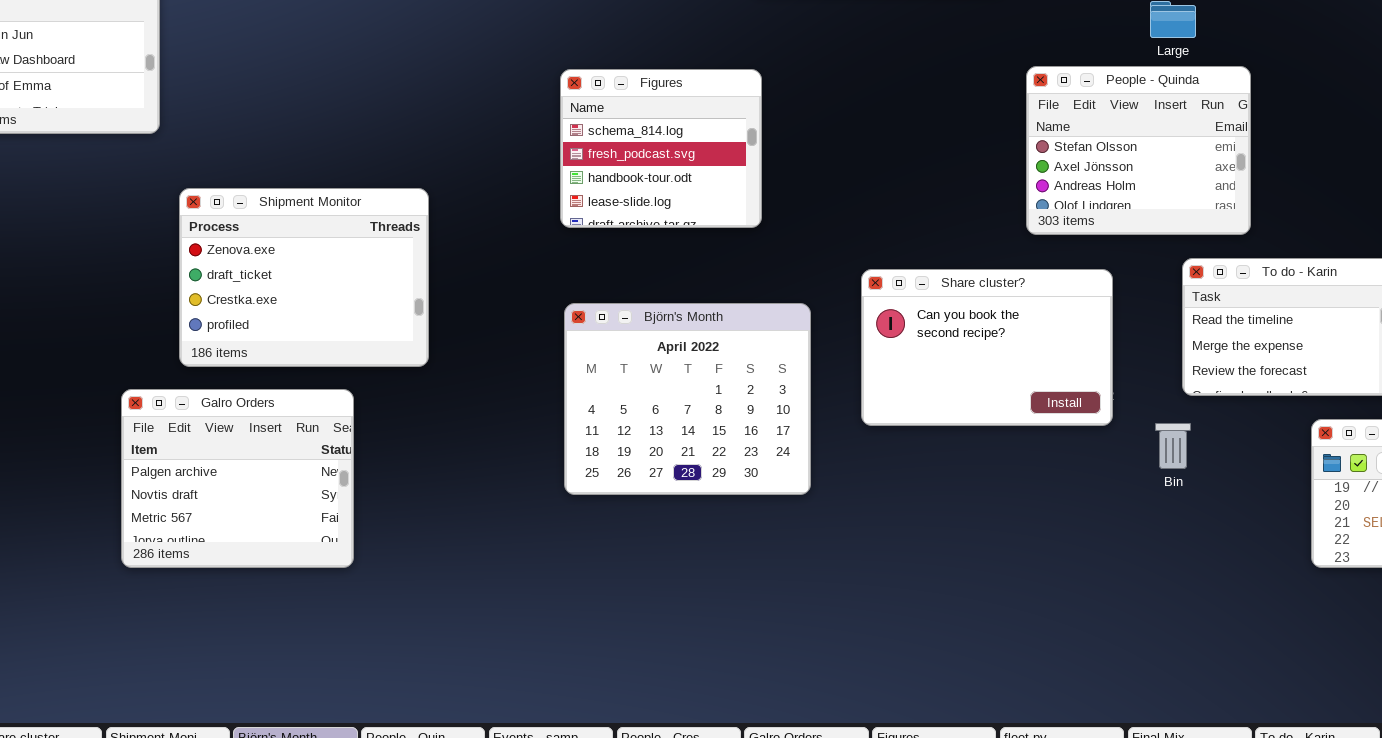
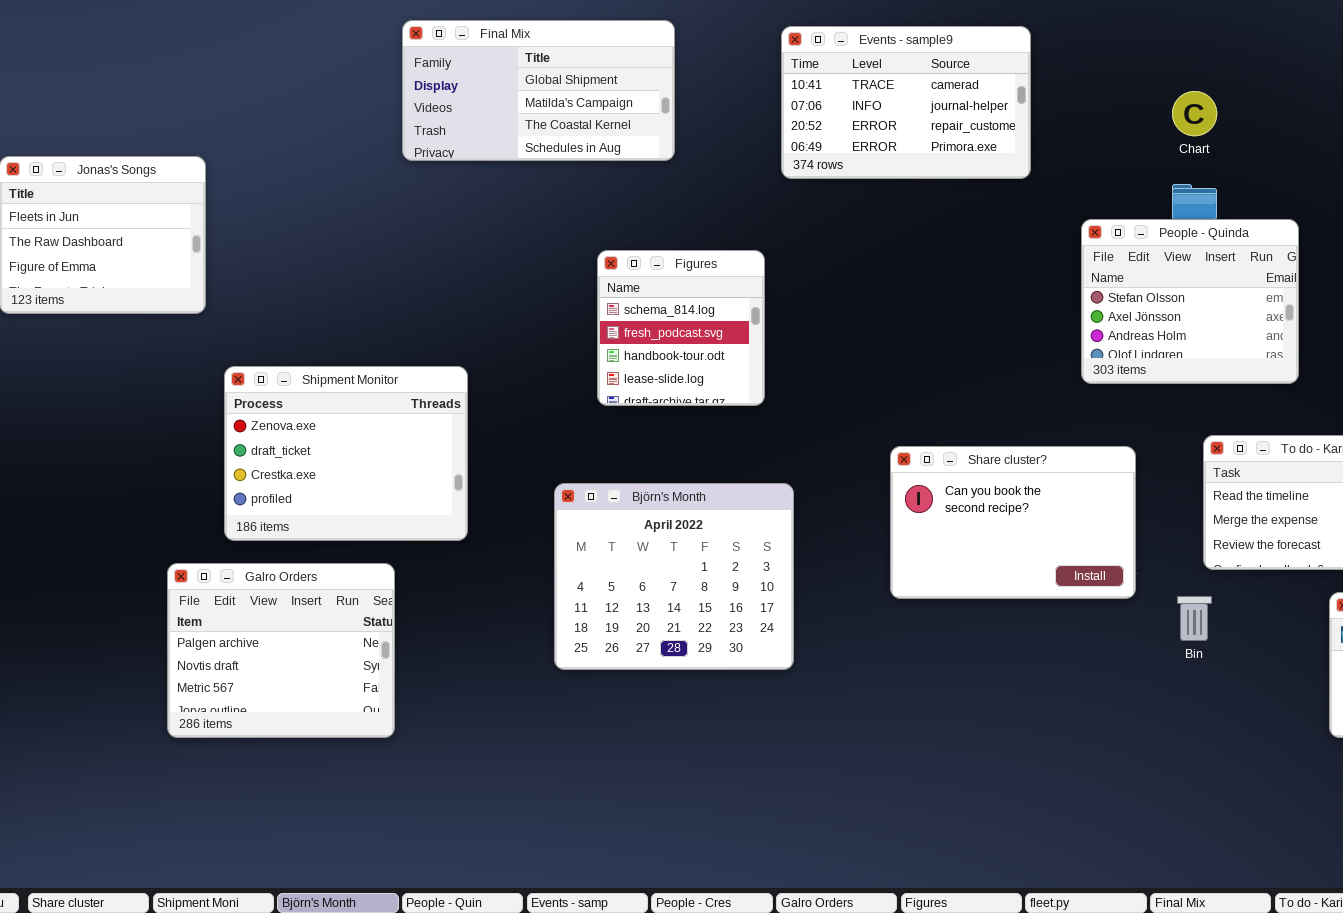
People - Quinda: [1026,66,1251,235] -> [1081,219,1299,384], moved
Figures: [560,69,762,228] -> [597,250,765,406], resized
Björn's Month: [564,303,811,495] -> [554,483,794,670], moved

